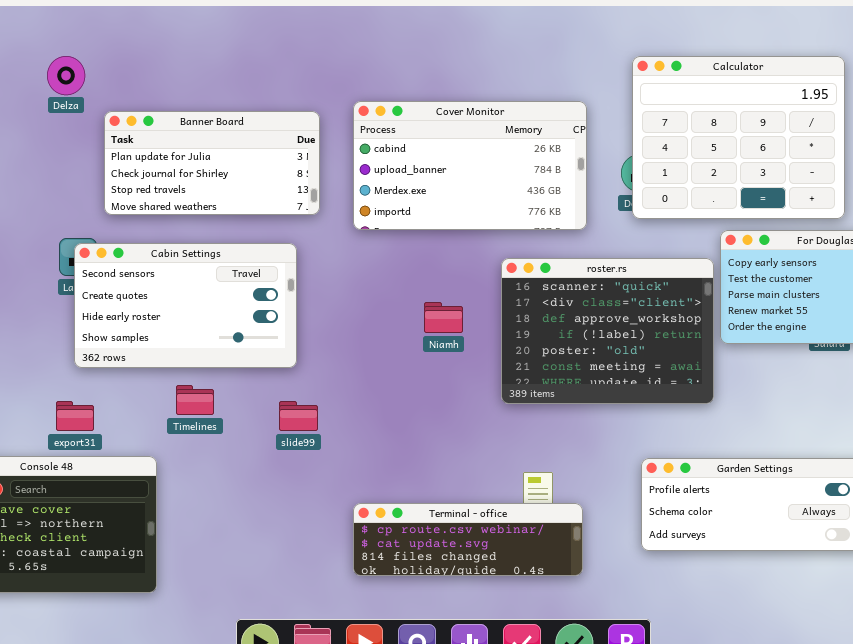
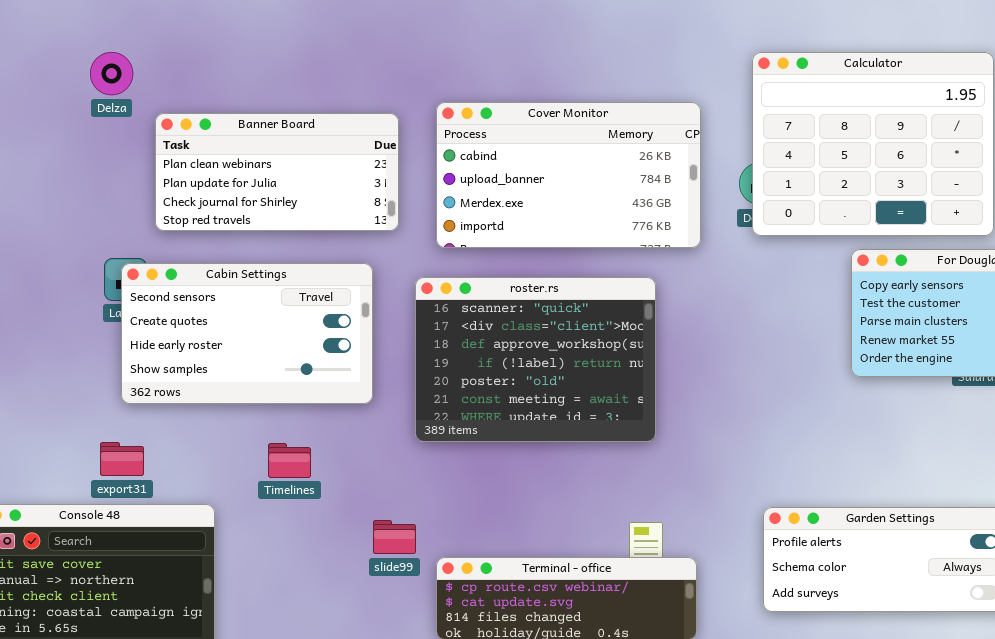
Banner Board: [104,111,320,215] -> [155,113,399,231], scrolled up 1 row
roster.rs: [501,258,714,404] -> [415,277,656,442], moved
Timelines: [176,385,214,415] -> [268,443,311,478], moved
slide99: [279,401,318,431] -> [373,520,416,554], moved

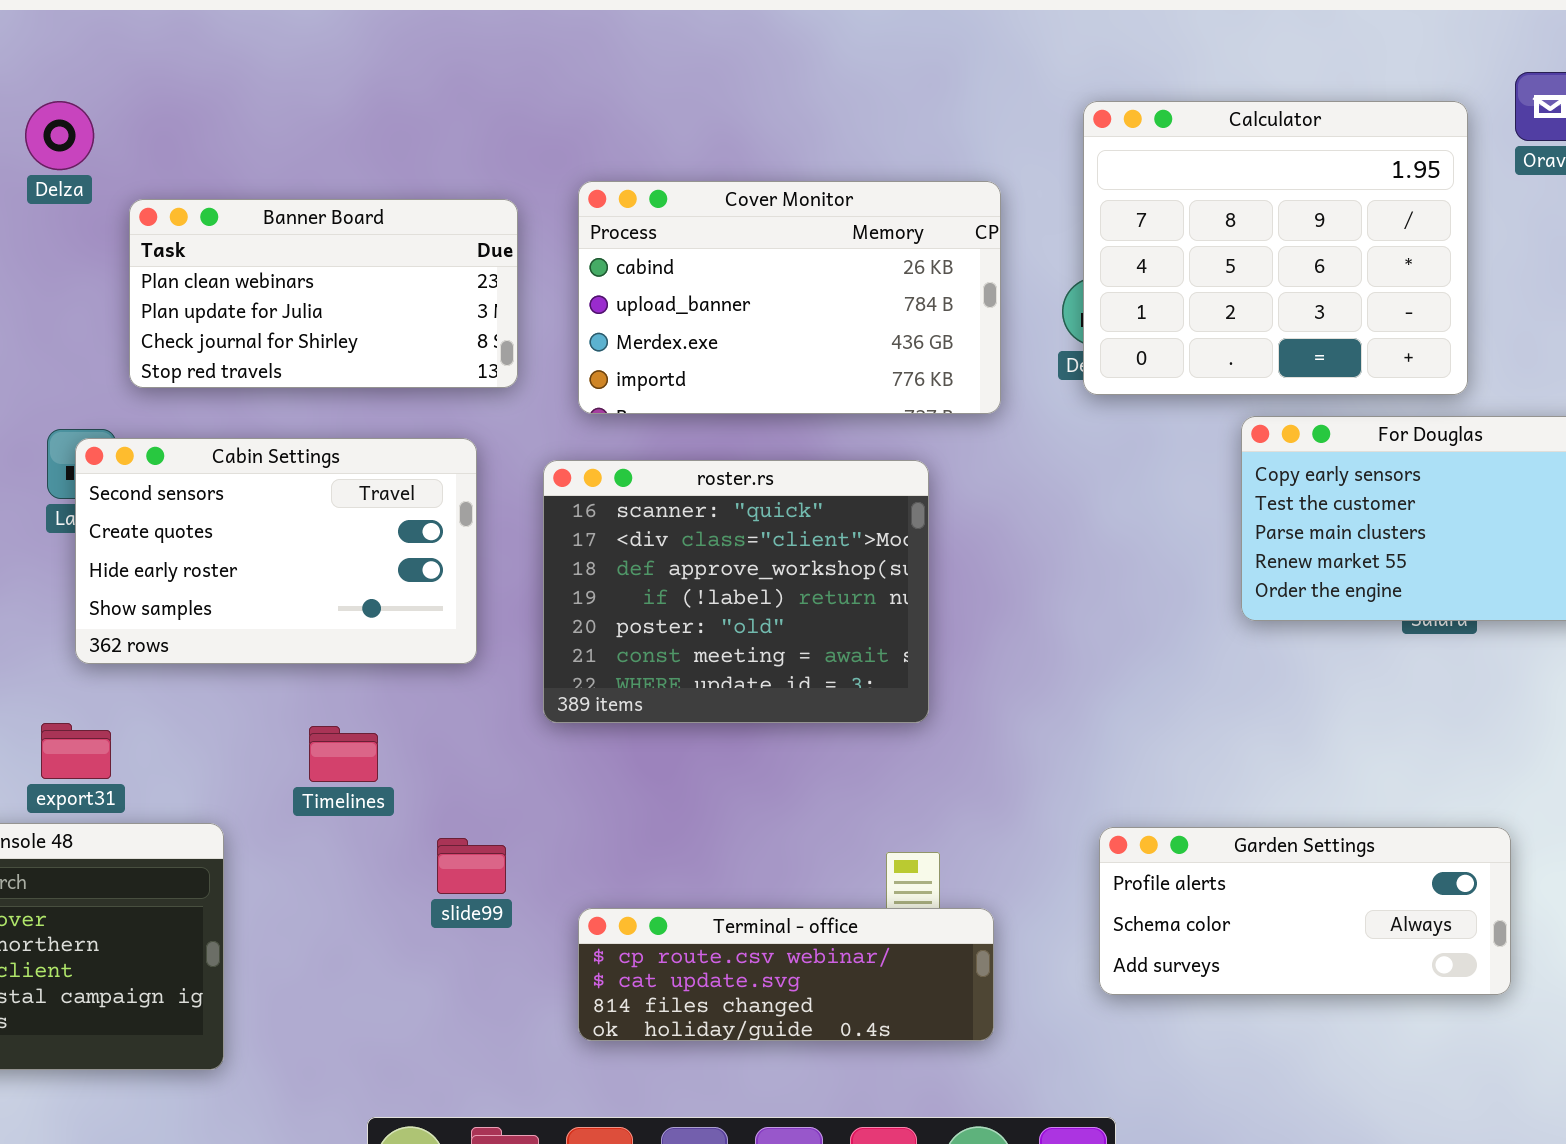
slide99: [373,520,416,554] -> [437,838,506,894], moved

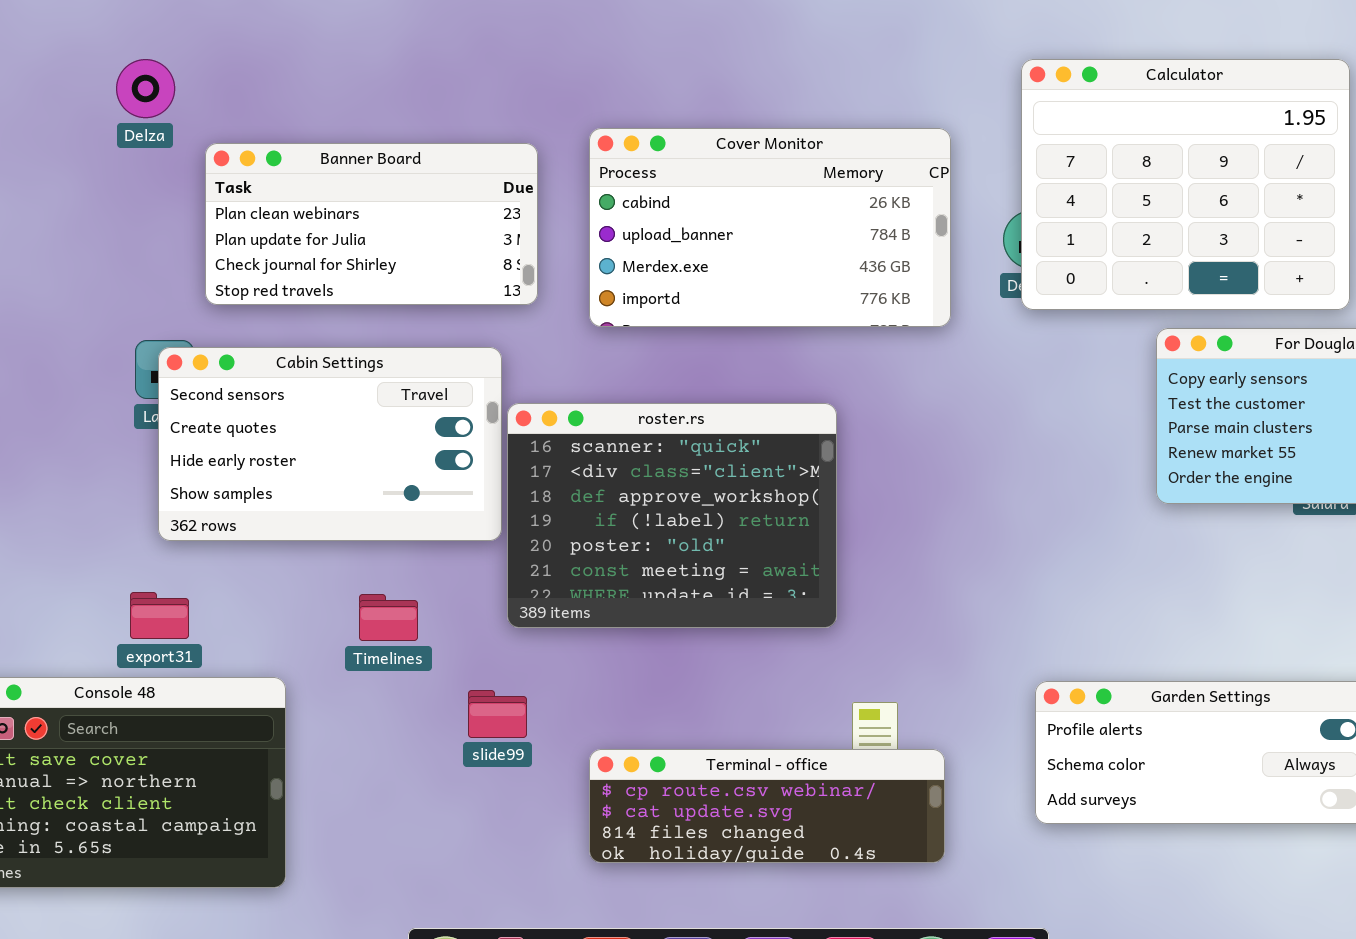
roster.rs: [543,460,929,723] -> [507,403,837,628], moved

